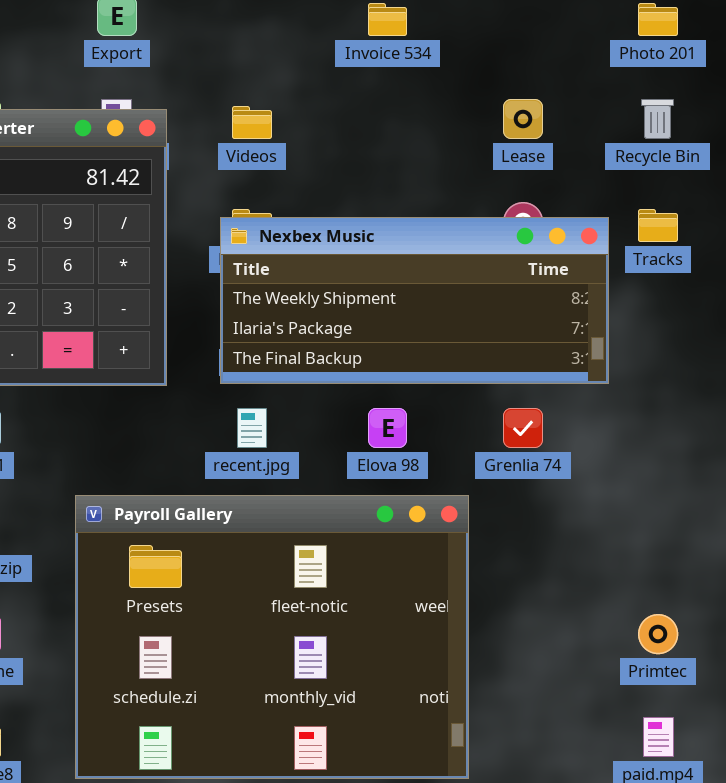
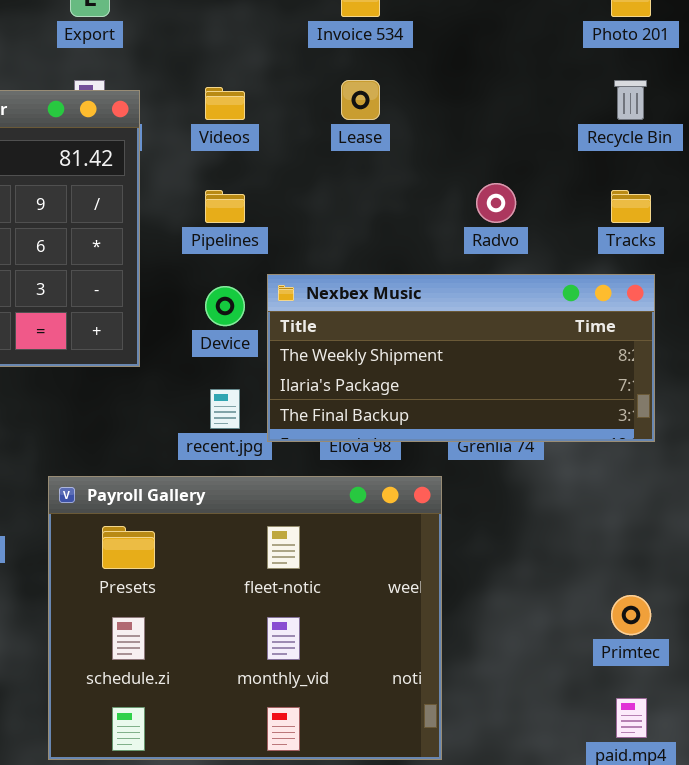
Lease: [503,99,543,139] -> [341,80,380,120], moved
Nexbex Music: [220,217,609,384] -> [267,274,655,442], moved

